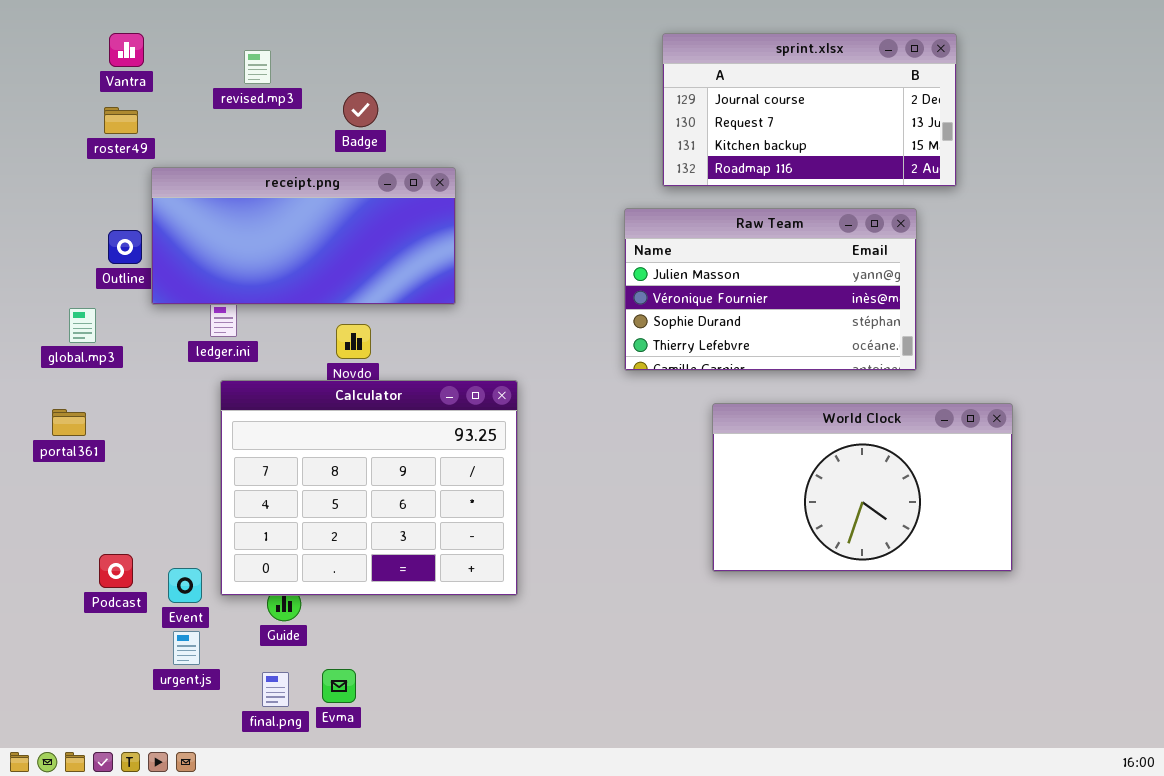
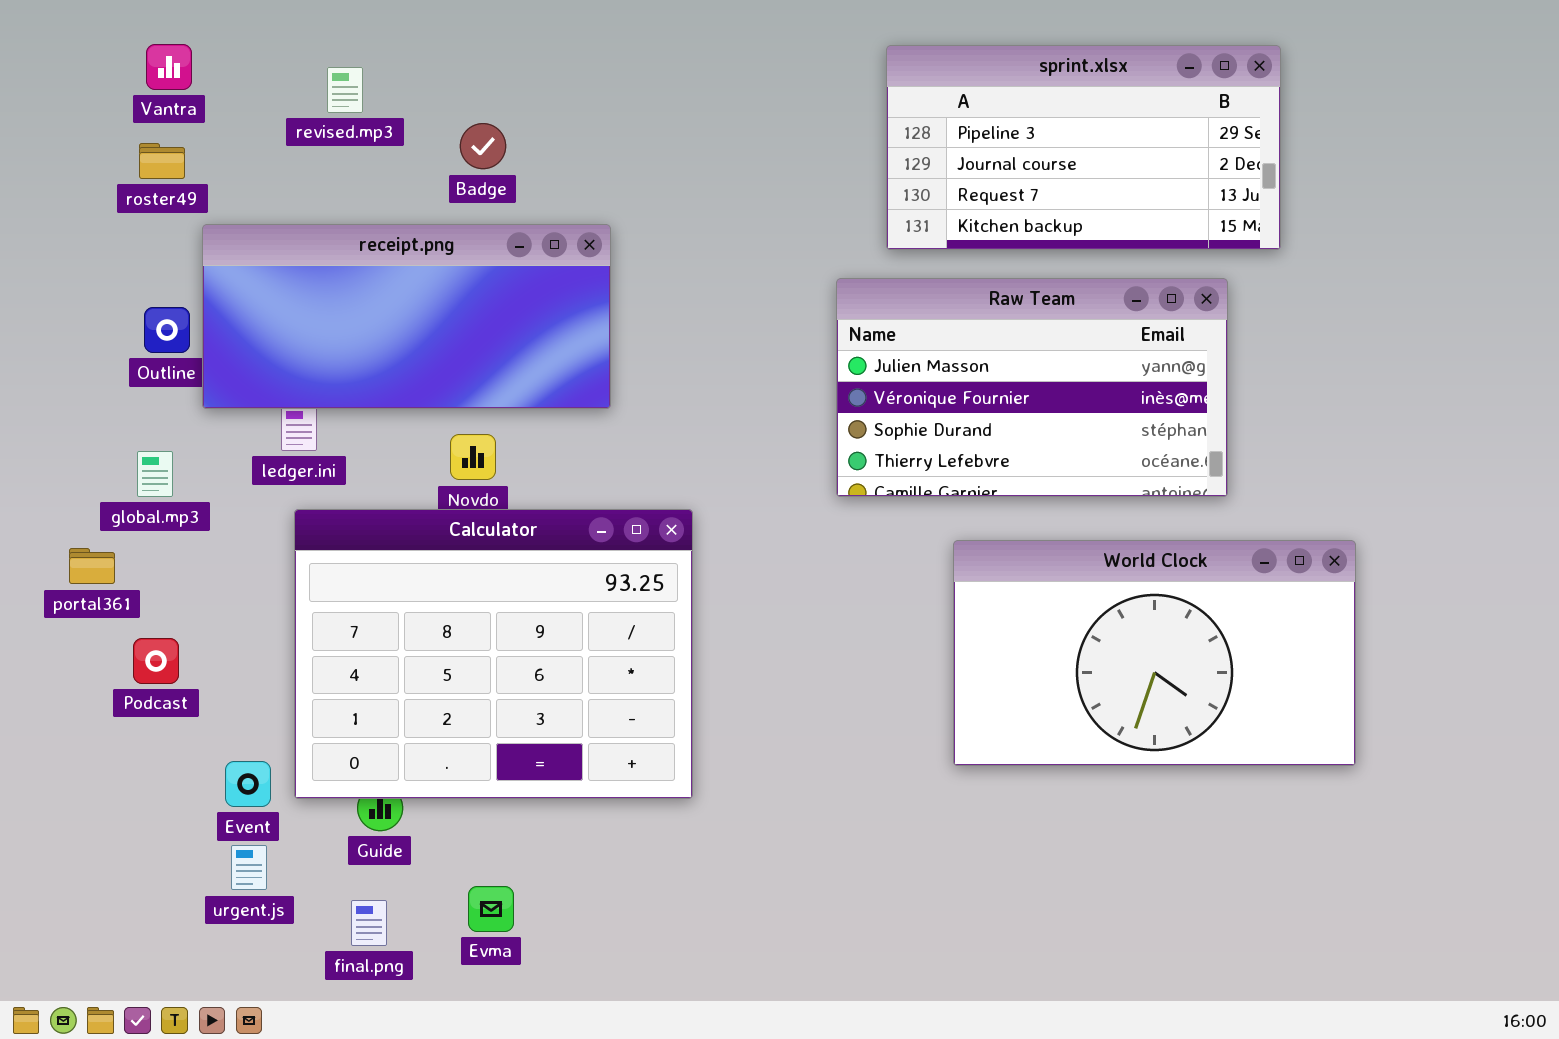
sprint.xlsx: [662,33,957,187] -> [886,45,1281,250], scrolled up 1 row
global.mp3: [69,308,96,343] -> [137,451,173,497], moved
Podcast: [99,554,133,588] -> [133,638,179,684], moved
Evma: [322,669,356,703] -> [468,886,514,932], moved

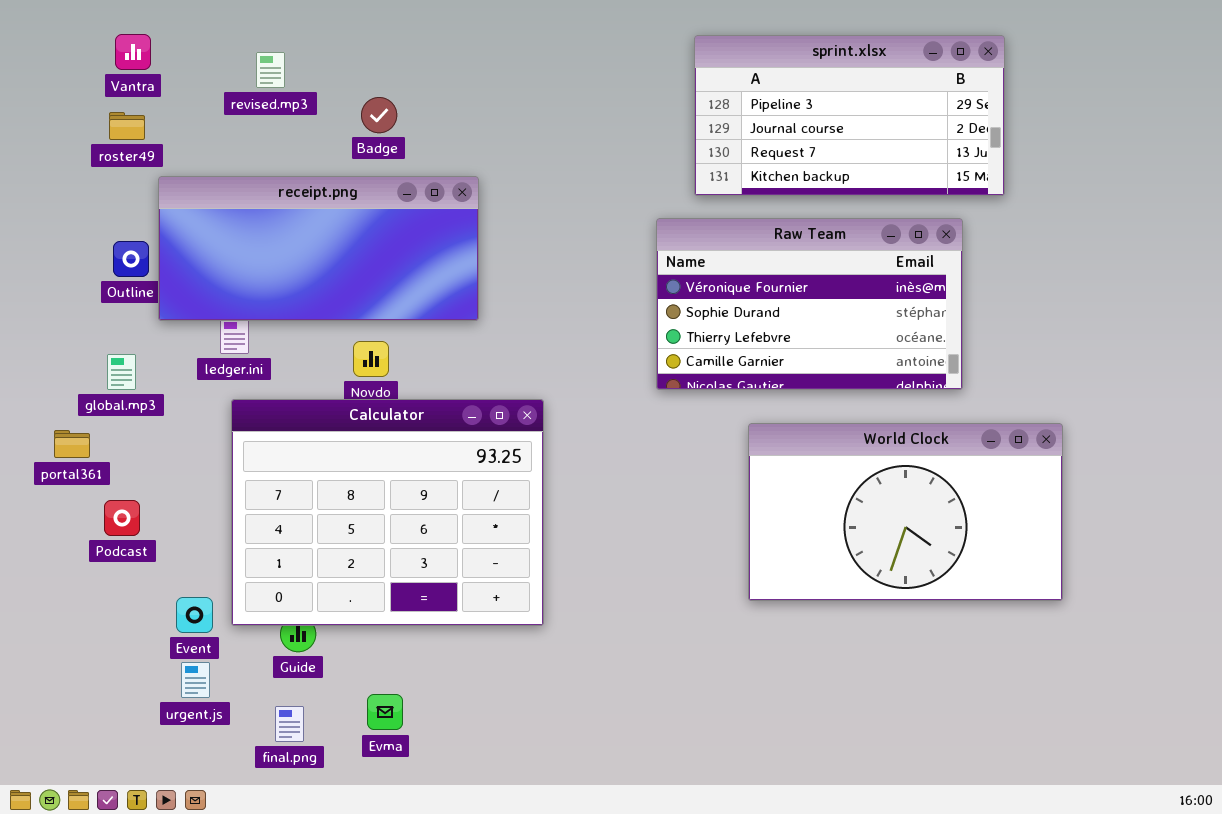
Raw Team: [836,278,1228,497] -> [656,218,963,390], scrolled down 1 row

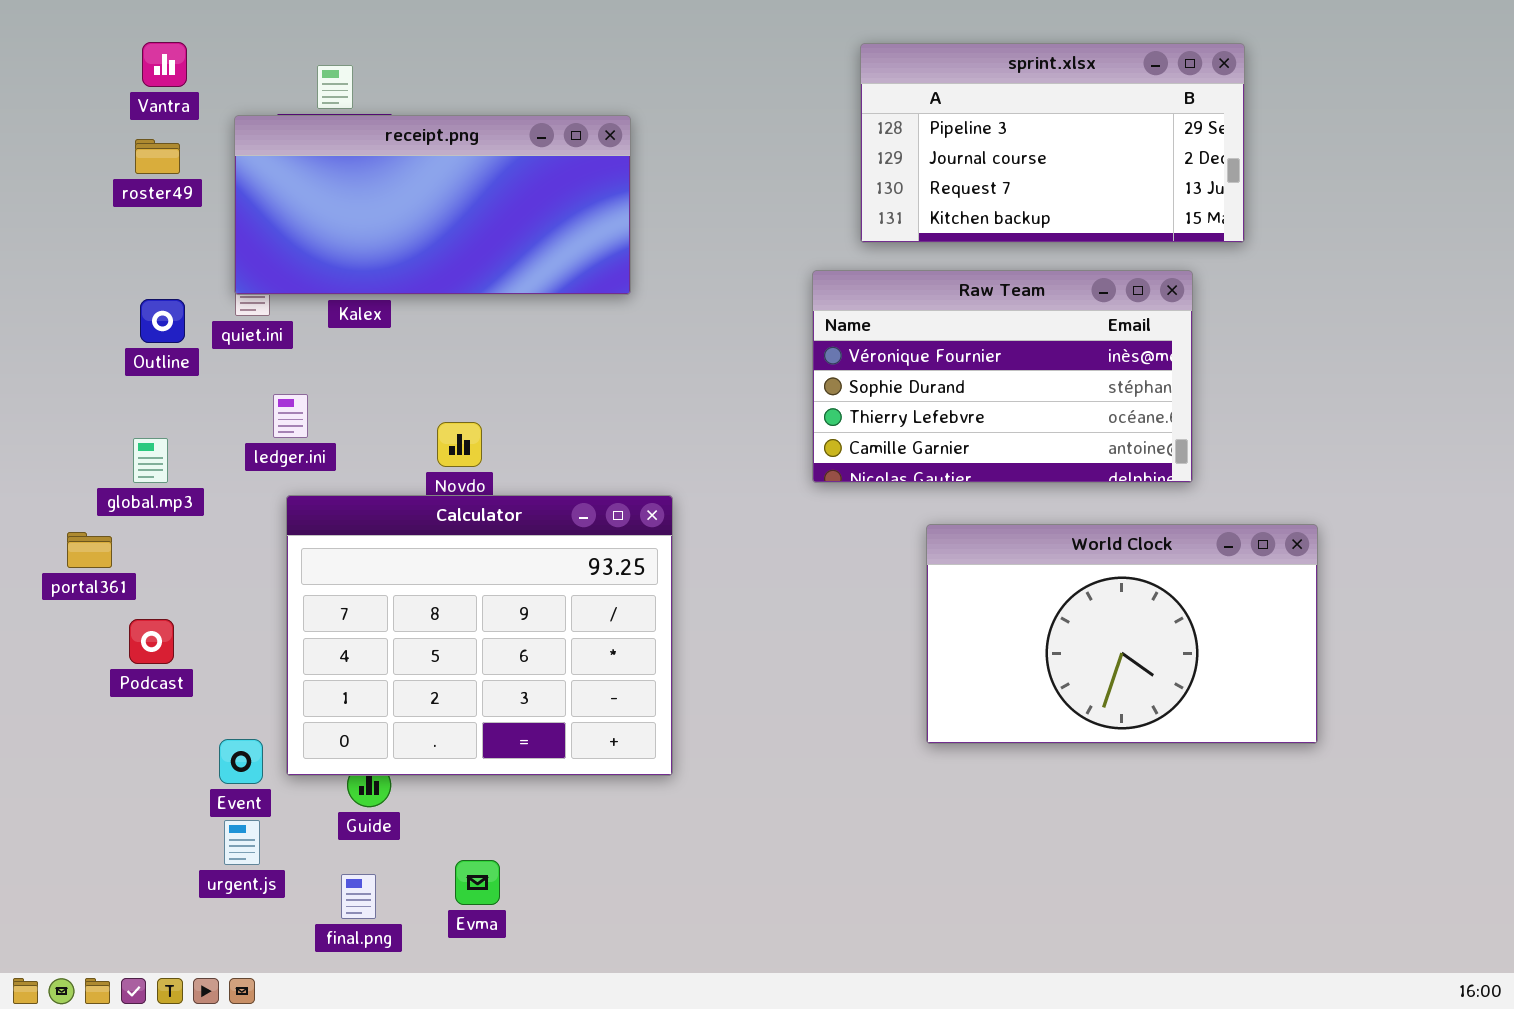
receipt.png: [158,176,479,321] -> [234,115,631,295], moved

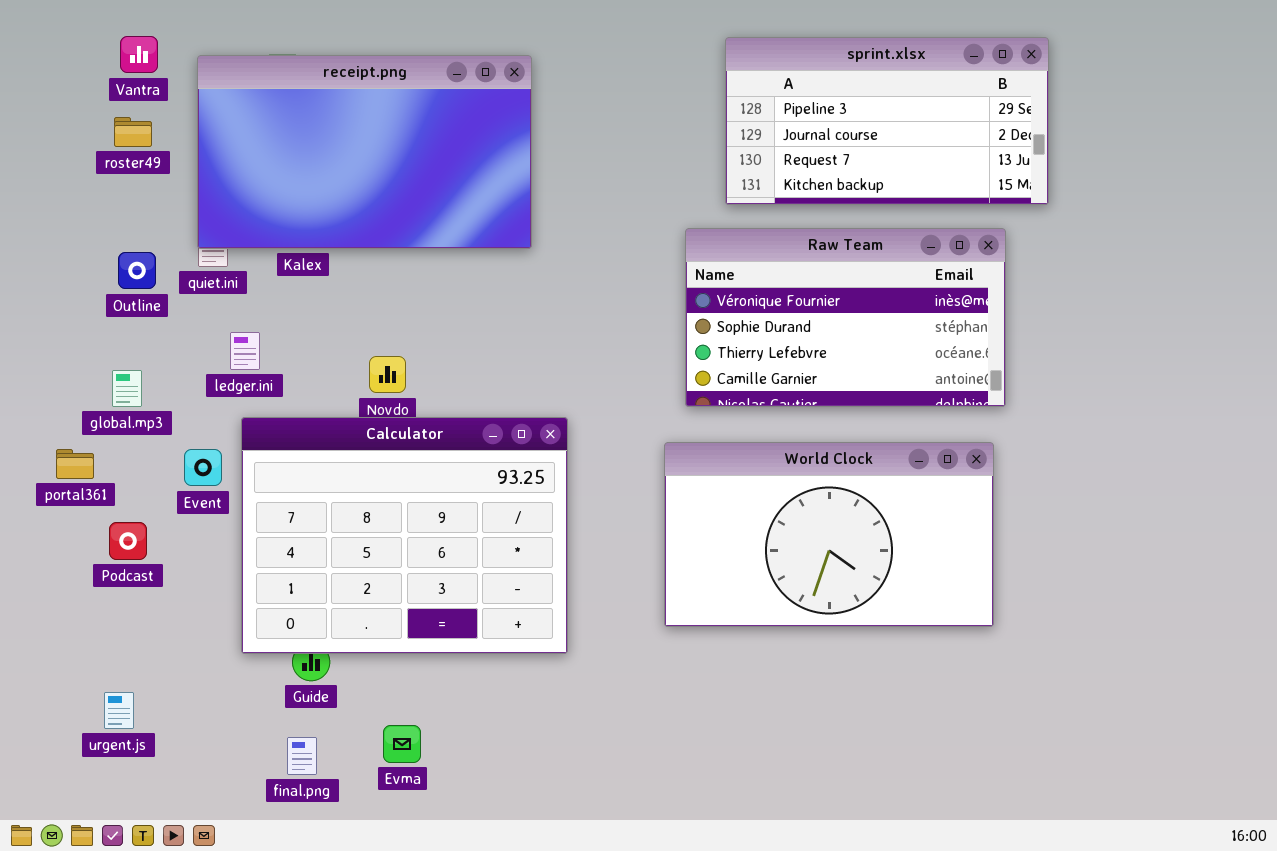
receipt.png: [234,115,631,295] -> [197,55,532,249], resized
World Clock: [926,524,1318,744] -> [664,442,994,627], moved
Event: [219,739,263,784] -> [184,449,222,486], moved
urgent.js: [224,820,260,865] -> [104,692,134,729], moved

